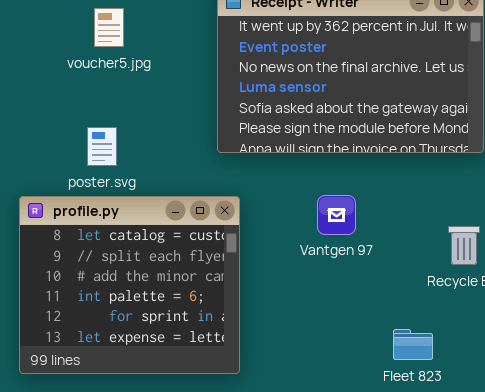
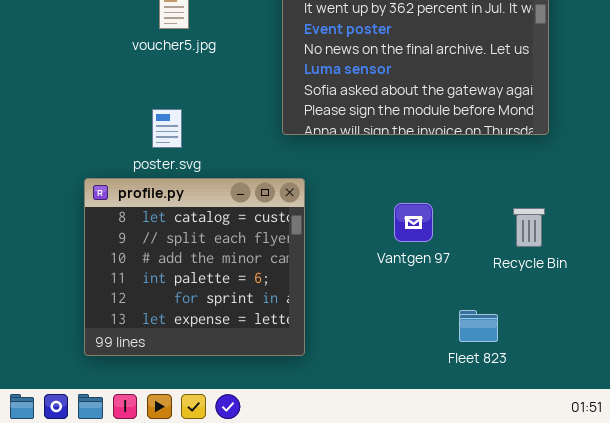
Vantgen 97: [317,195,356,235] -> [394,203,433,242], moved

